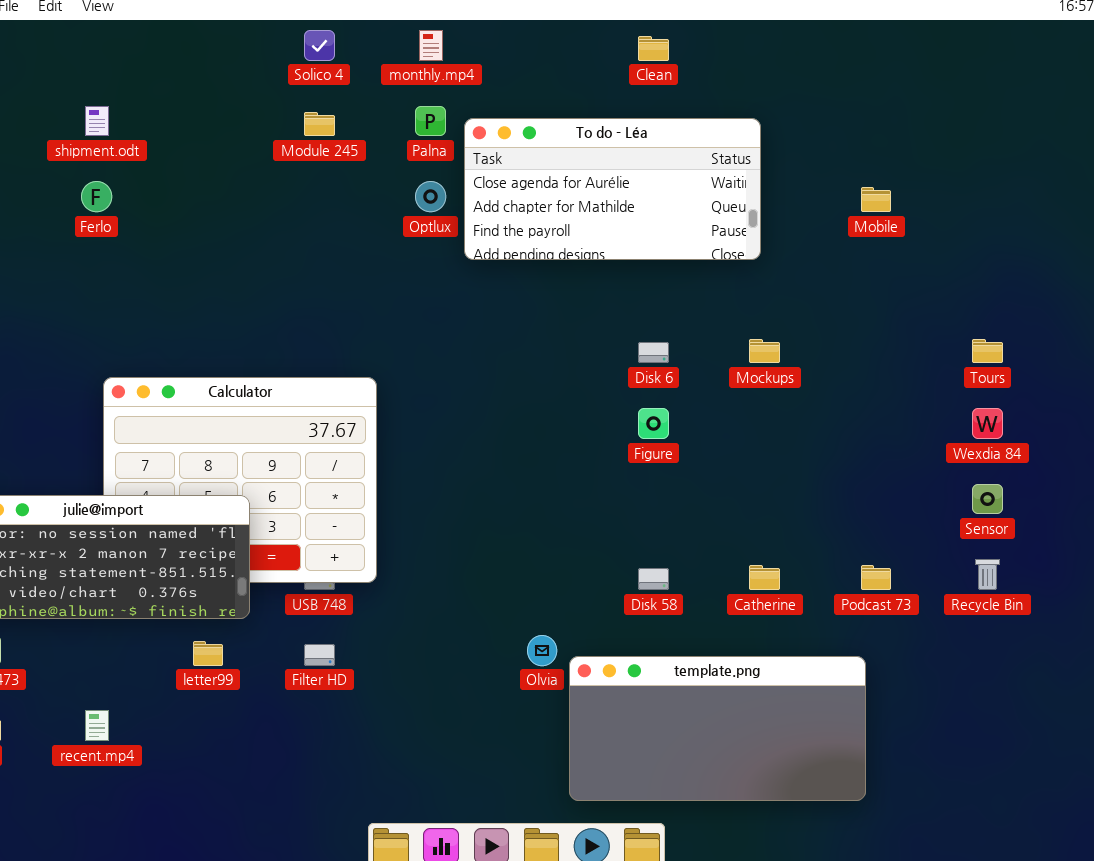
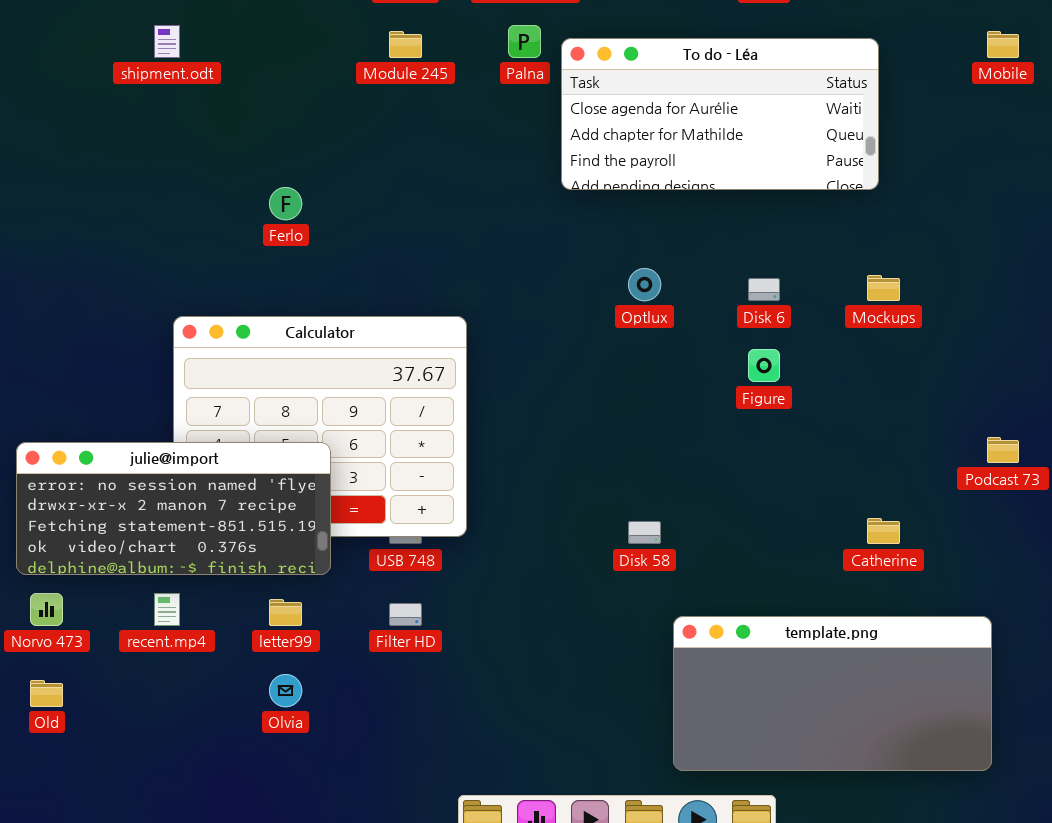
Ferlo: [81,181,112,212] -> [269,187,302,220], moved
Optlux: [415,181,446,212] -> [628,268,661,301], moved
Mobile: [861,187,891,212] -> [987,31,1019,58], moved
Podcast 73: [861,565,891,590] -> [987,437,1019,463], moved
Disk 58: [638,568,669,590] -> [628,521,661,544], moved
Olvia: [527,635,557,666] -> [269,674,302,707], moved
recent.mp4: [85,710,109,741] -> [154,593,180,626], moved

